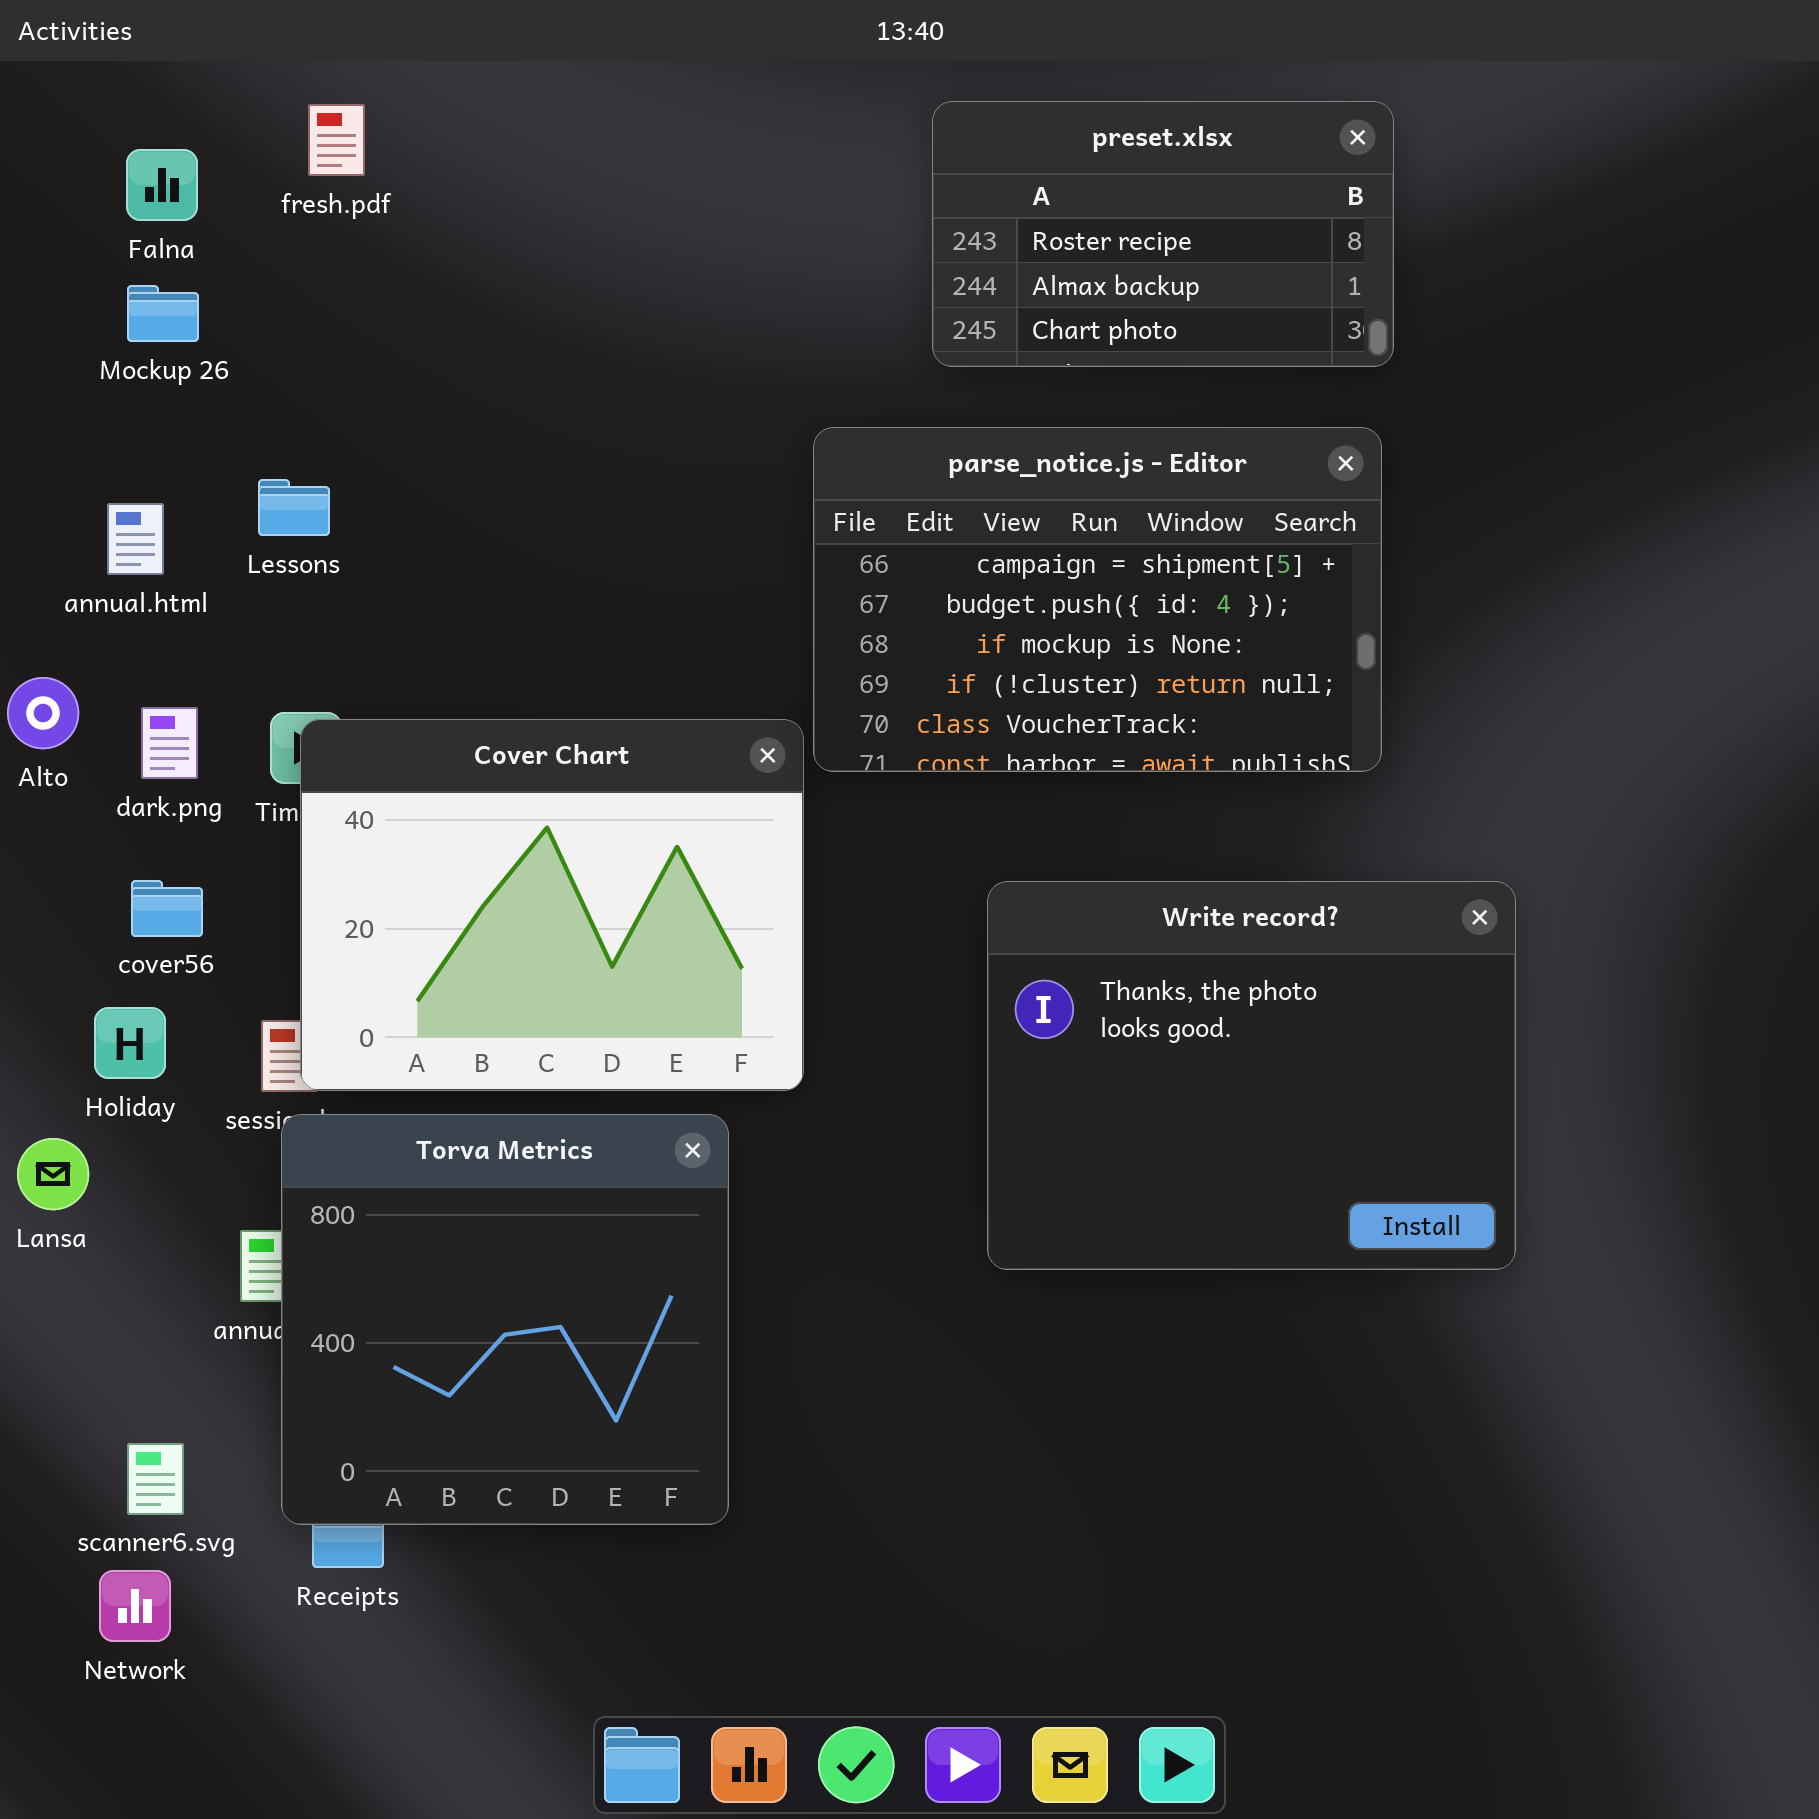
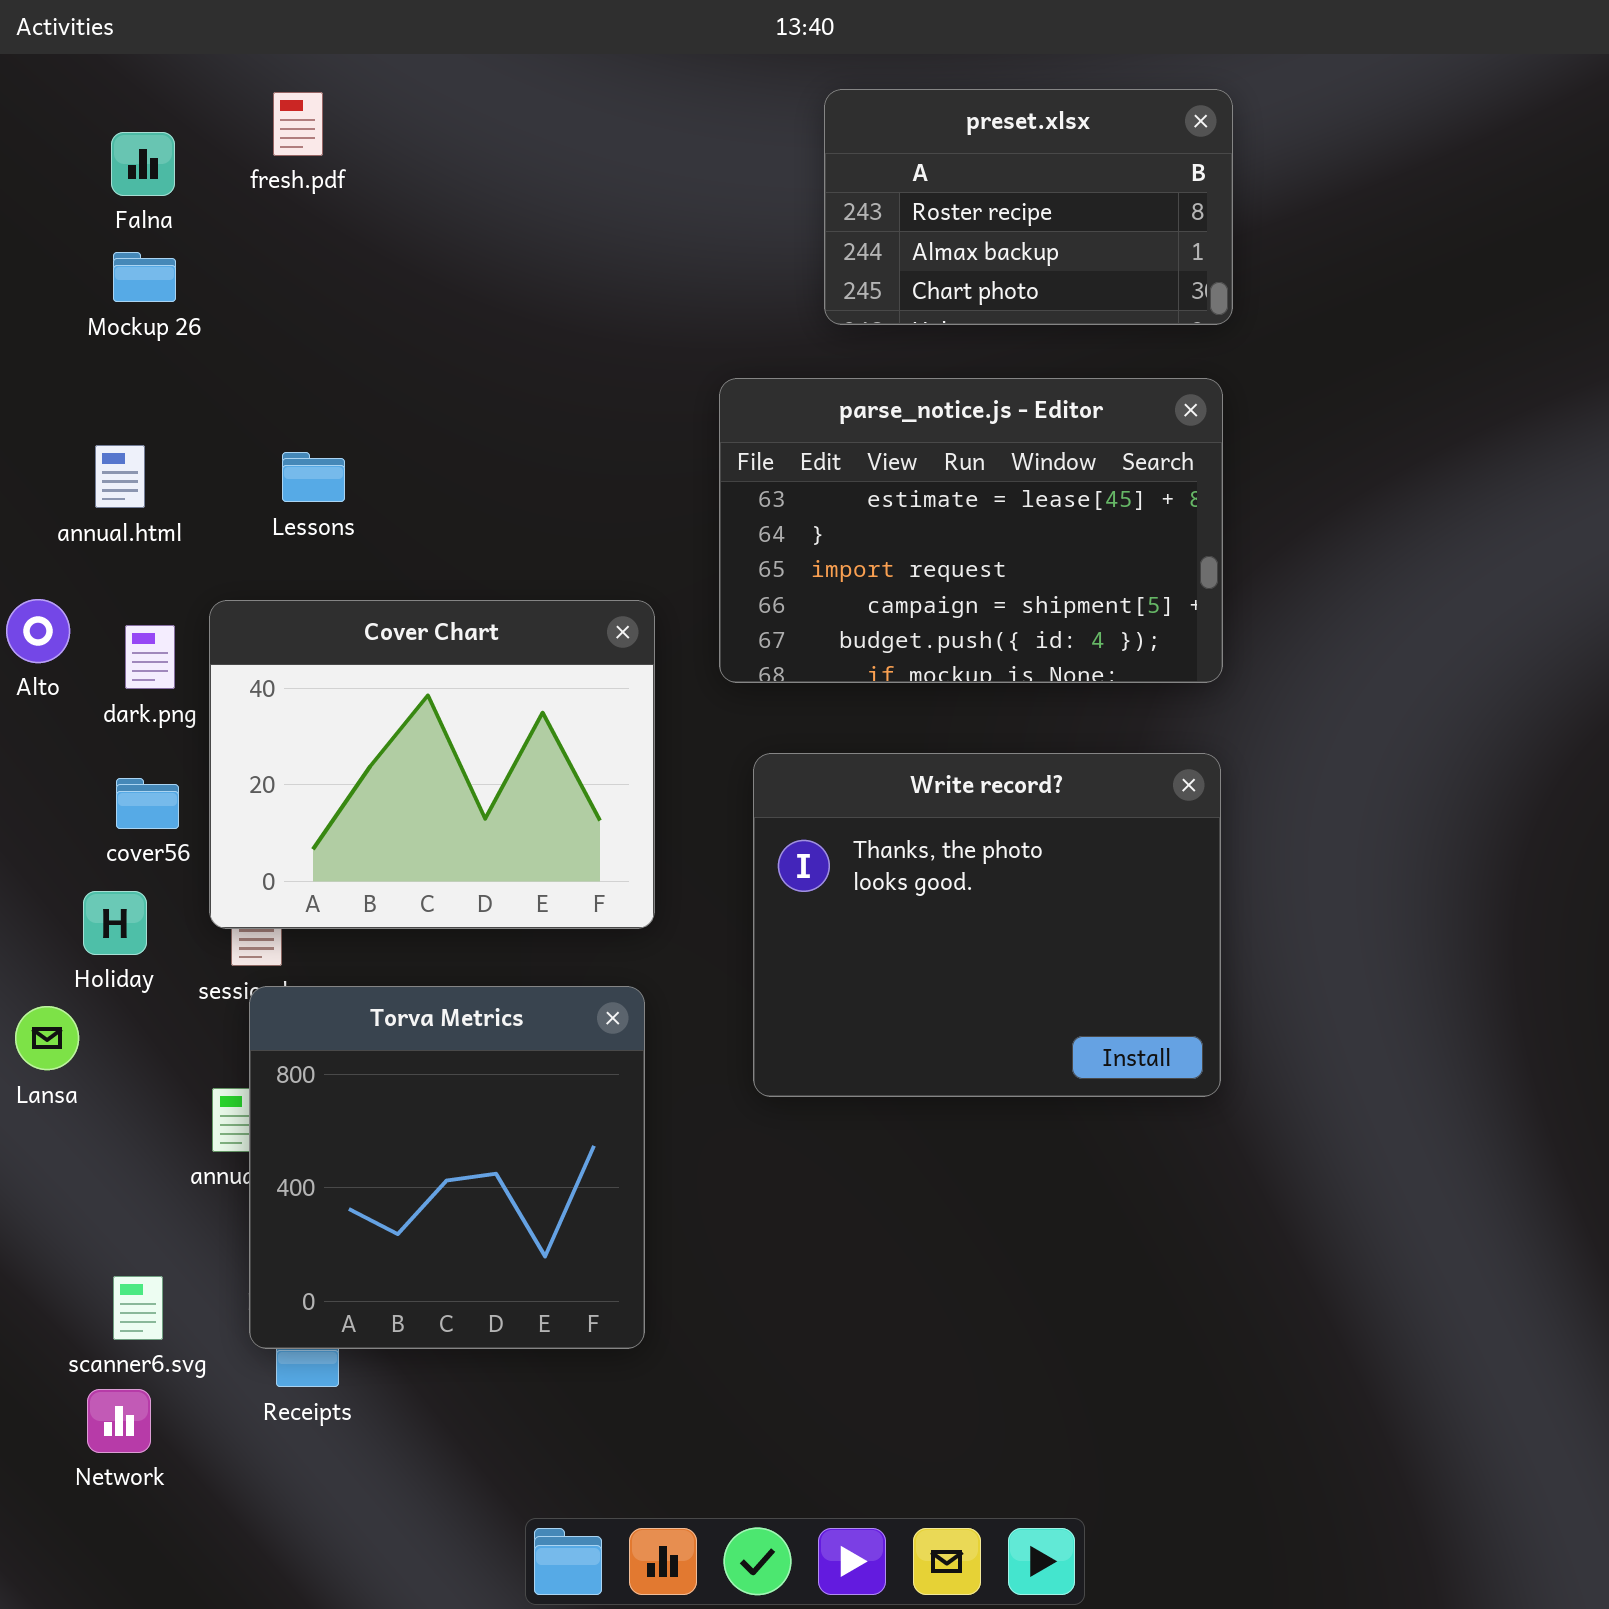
parse_notice.js - Editor: [813,427,1382,772] -> [719,378,1223,683], scrolled up 3 rows
Lessons: [258,479,330,536] -> [282,452,345,502], moved
Cover Chart: [300,719,804,1091] -> [209,600,655,929], moved
Write record?: [987,881,1516,1270] -> [753,753,1221,1097], moved

